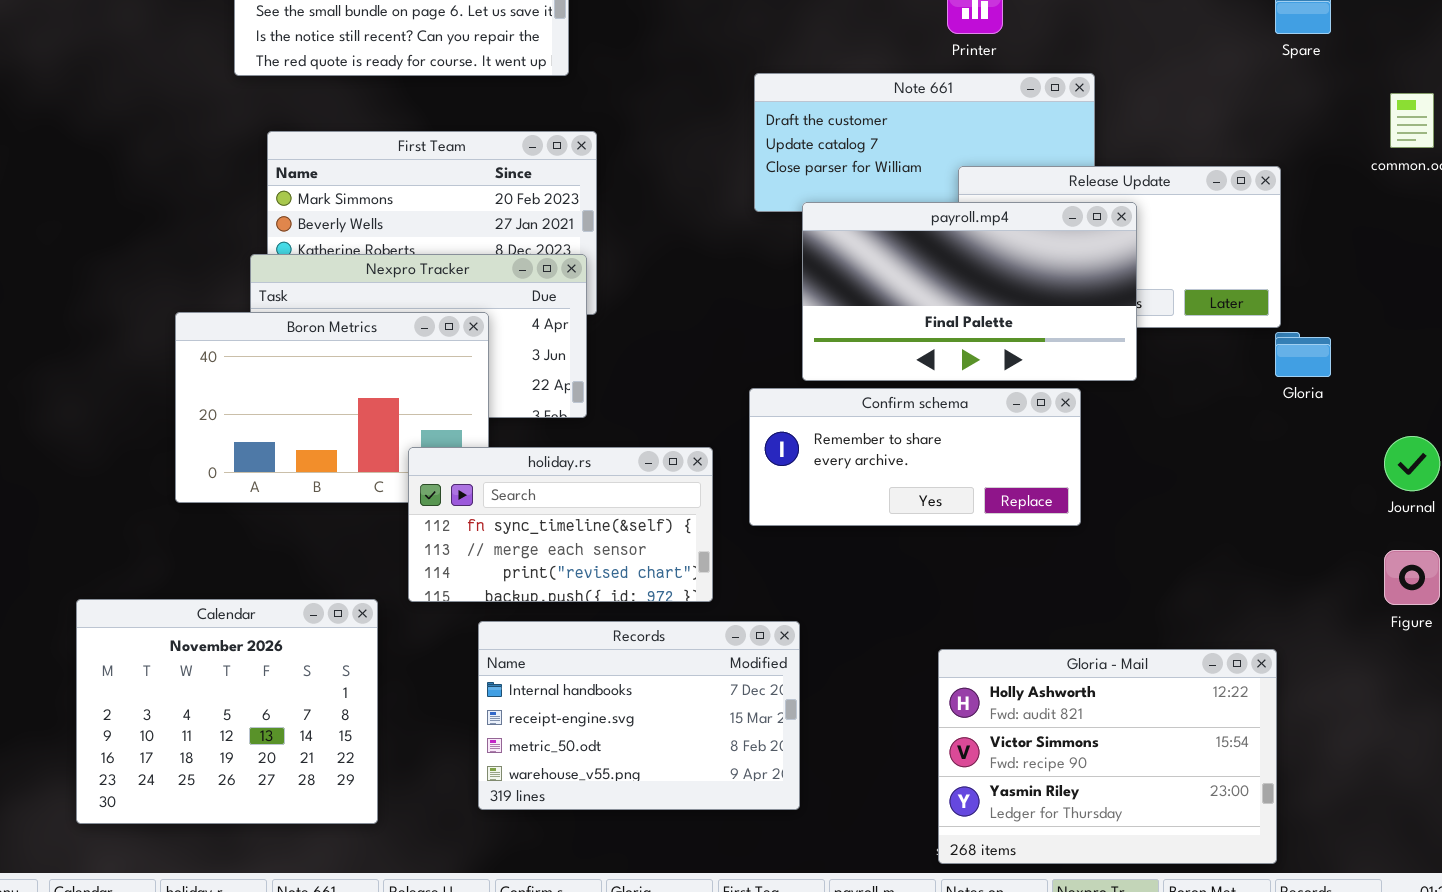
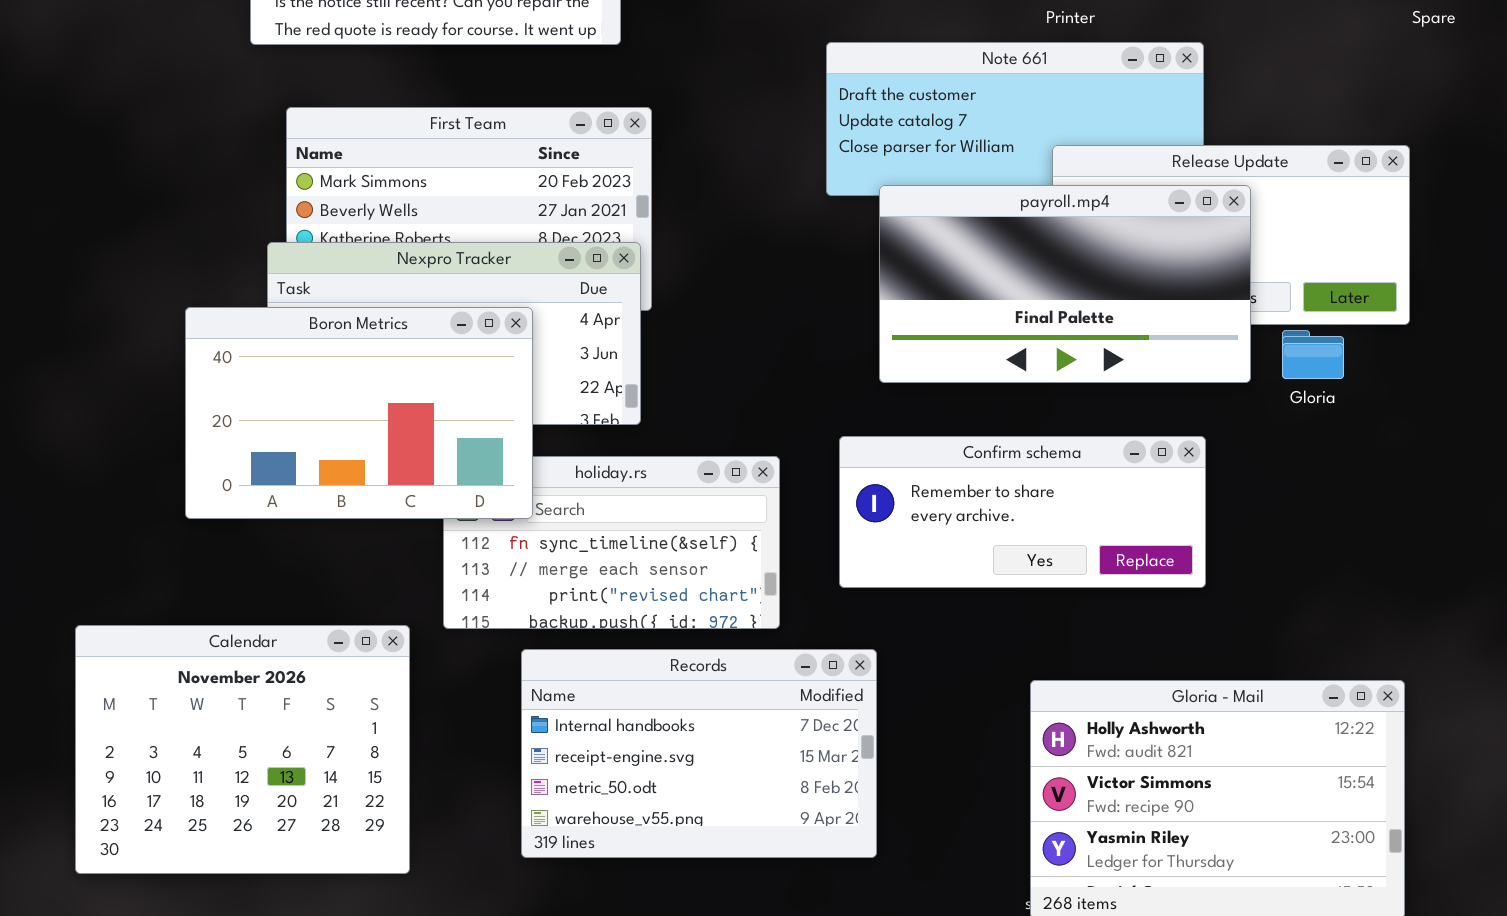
Boron Metrics: [175,312,489,503] -> [185,307,533,519], raised
Gloria: [1275,332,1331,377] -> [1282,330,1344,379], moved
Confirm schema: [749,388,1081,526] -> [839,436,1206,588], moved

